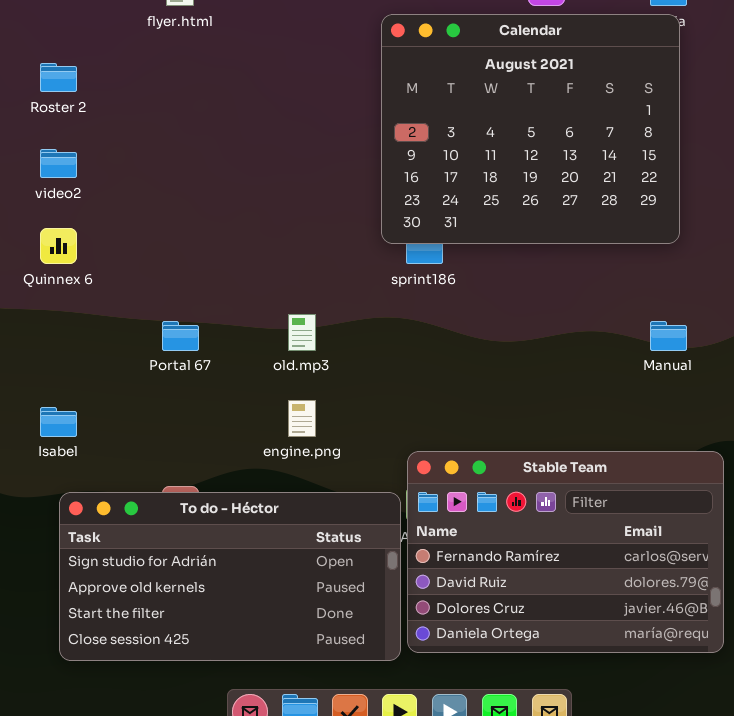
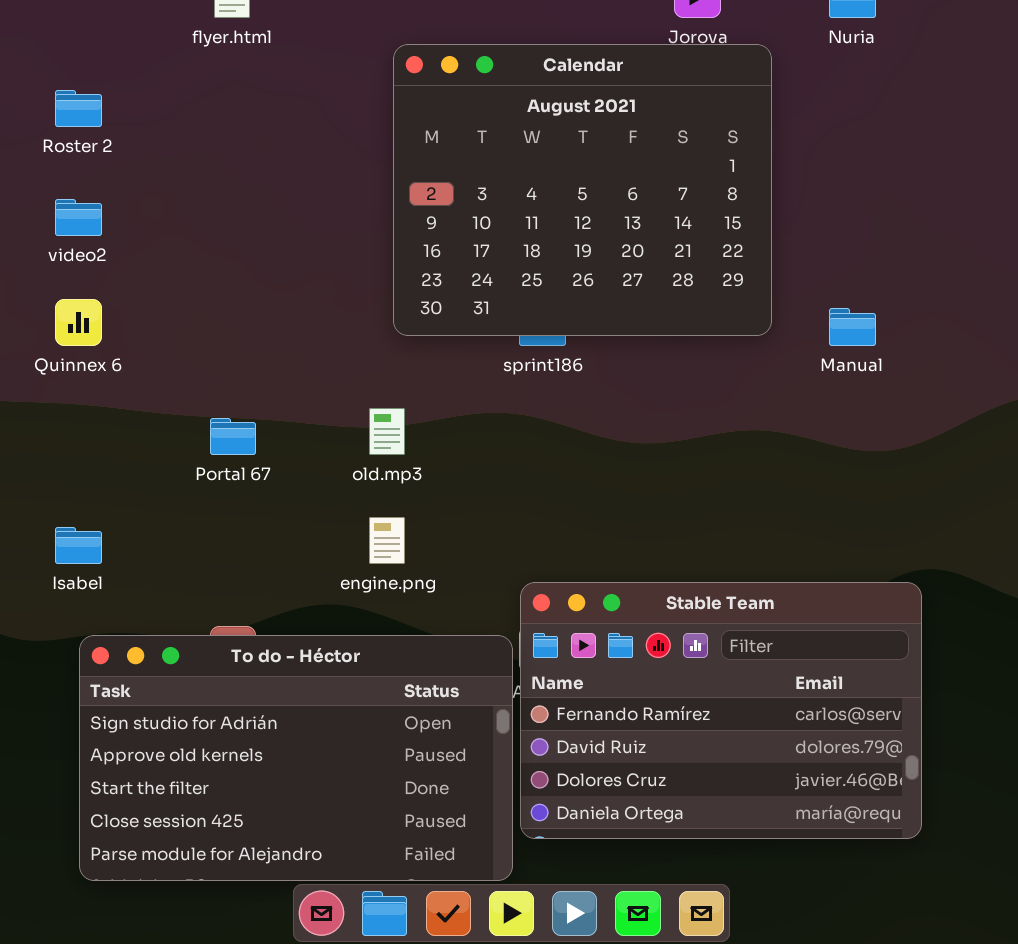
Calendar: [381,14,680,244] -> [393,44,772,336], moved
Manual: [650,321,687,351] -> [829,308,876,346], moved
To do - Héctor: [59,492,401,661] -> [79,635,513,881], resized

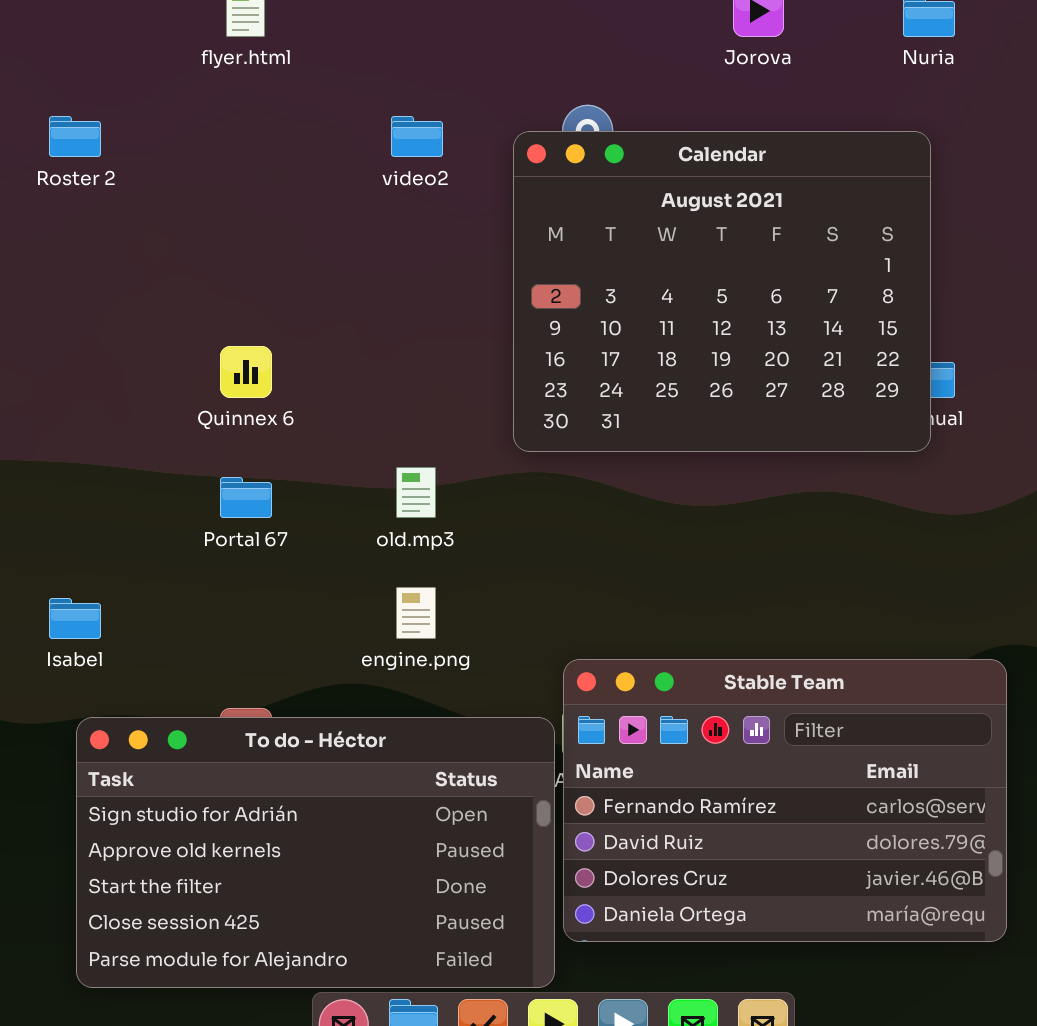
Calendar: [393,44,772,336] -> [513,131,931,452], moved
video2: [55,199,102,236] -> [391,116,443,157], moved
Quinnex 6: [55,299,102,346] -> [220,346,272,398], moved

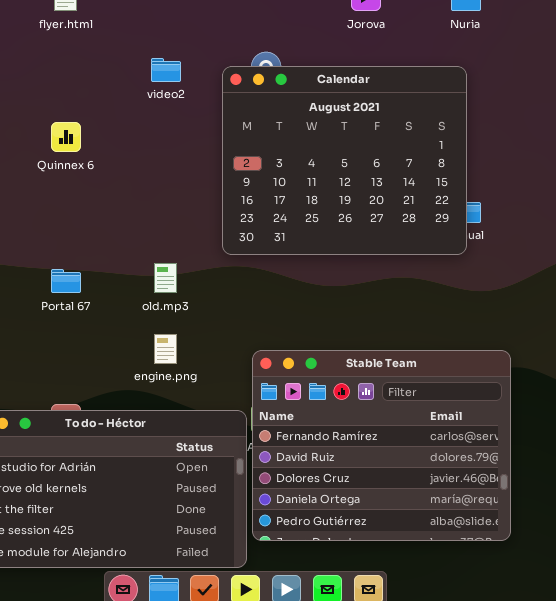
Quinnex 6: [220,346,272,398] -> [51,122,81,152], moved
Stable Team: [563,659,1007,942] -> [252,350,511,541], resized

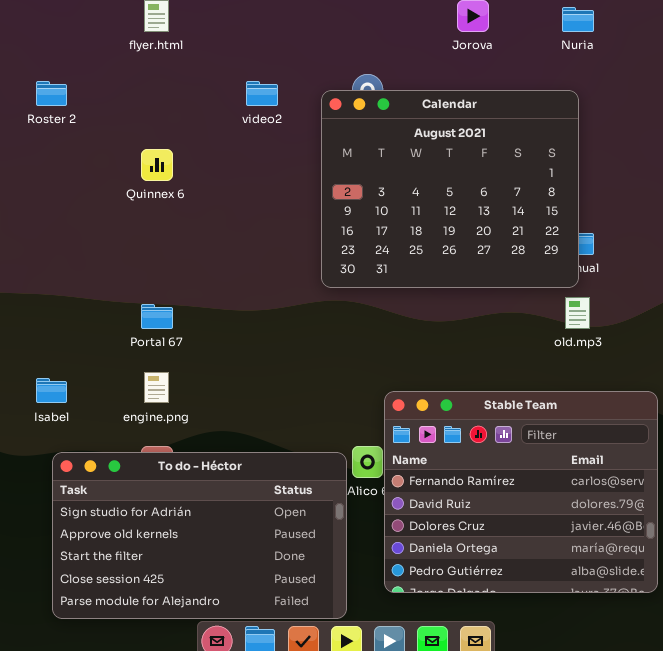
old.mp3: [154,263,177,293] -> [565,297,590,329], moved
engine.png: [154,334,177,364] -> [144,372,169,403], moved
Stable Team: [252,350,511,541] -> [384,391,658,593], moved

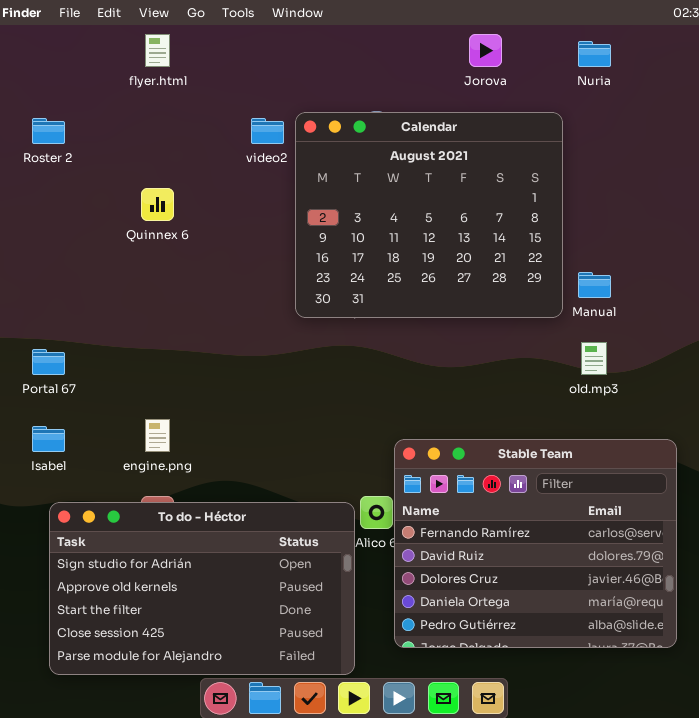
Calendar: [321,90,579,288] -> [295,112,563,318], moved
Portal 67: [141,304,173,329] -> [32,349,65,375], moved

